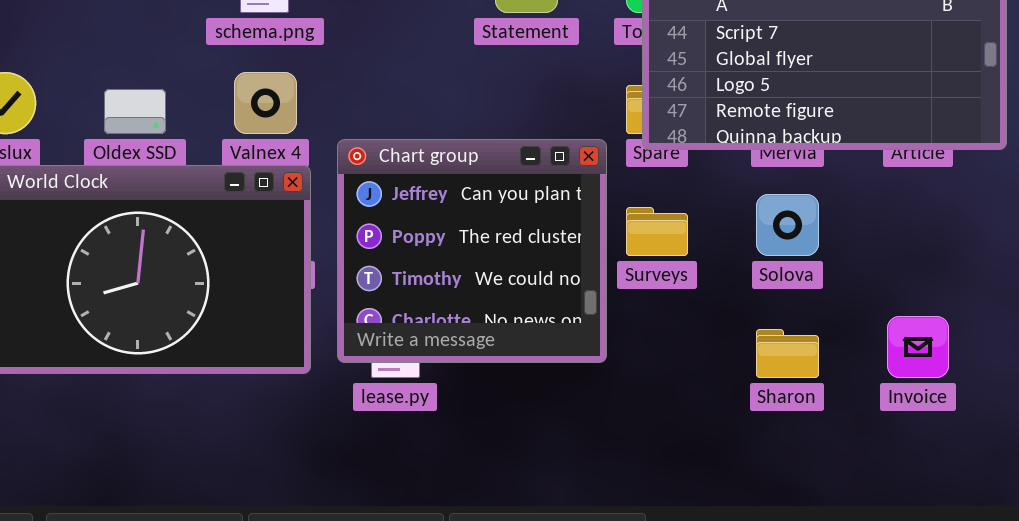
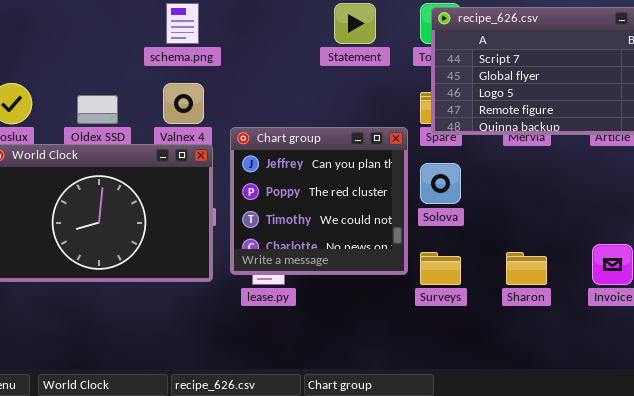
Solova: [756,194,819,256] -> [420,163,461,204], moved
Surveys: [626,207,688,256] -> [420,252,461,285], moved

